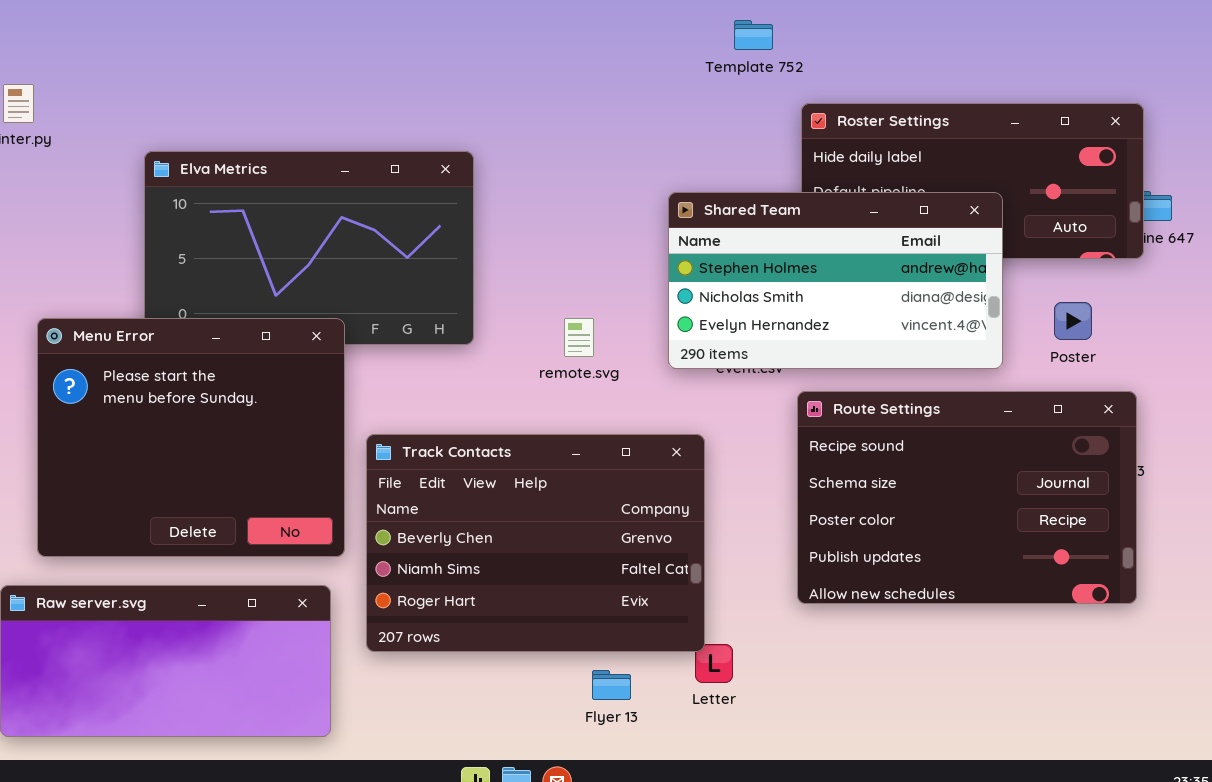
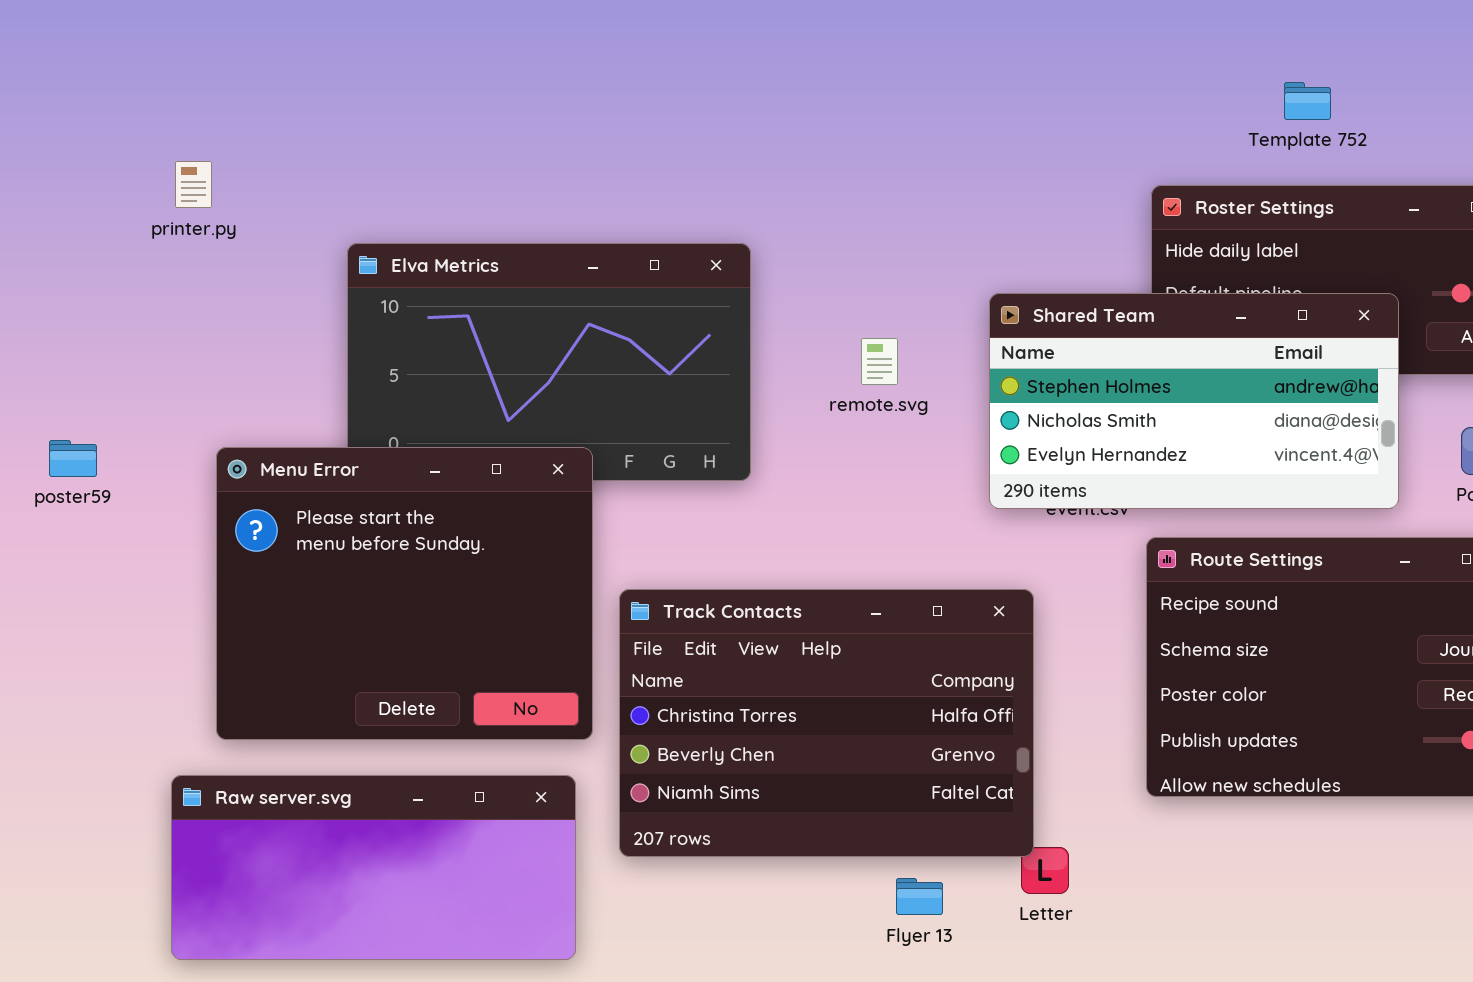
Template 752: [734,20,773,50] -> [1284,82,1331,120], moved
remote.svg: [564,318,594,357] -> [861,338,898,385], moved
Track Contacts: [366,434,705,652] -> [619,589,1034,857], scrolled up 1 row

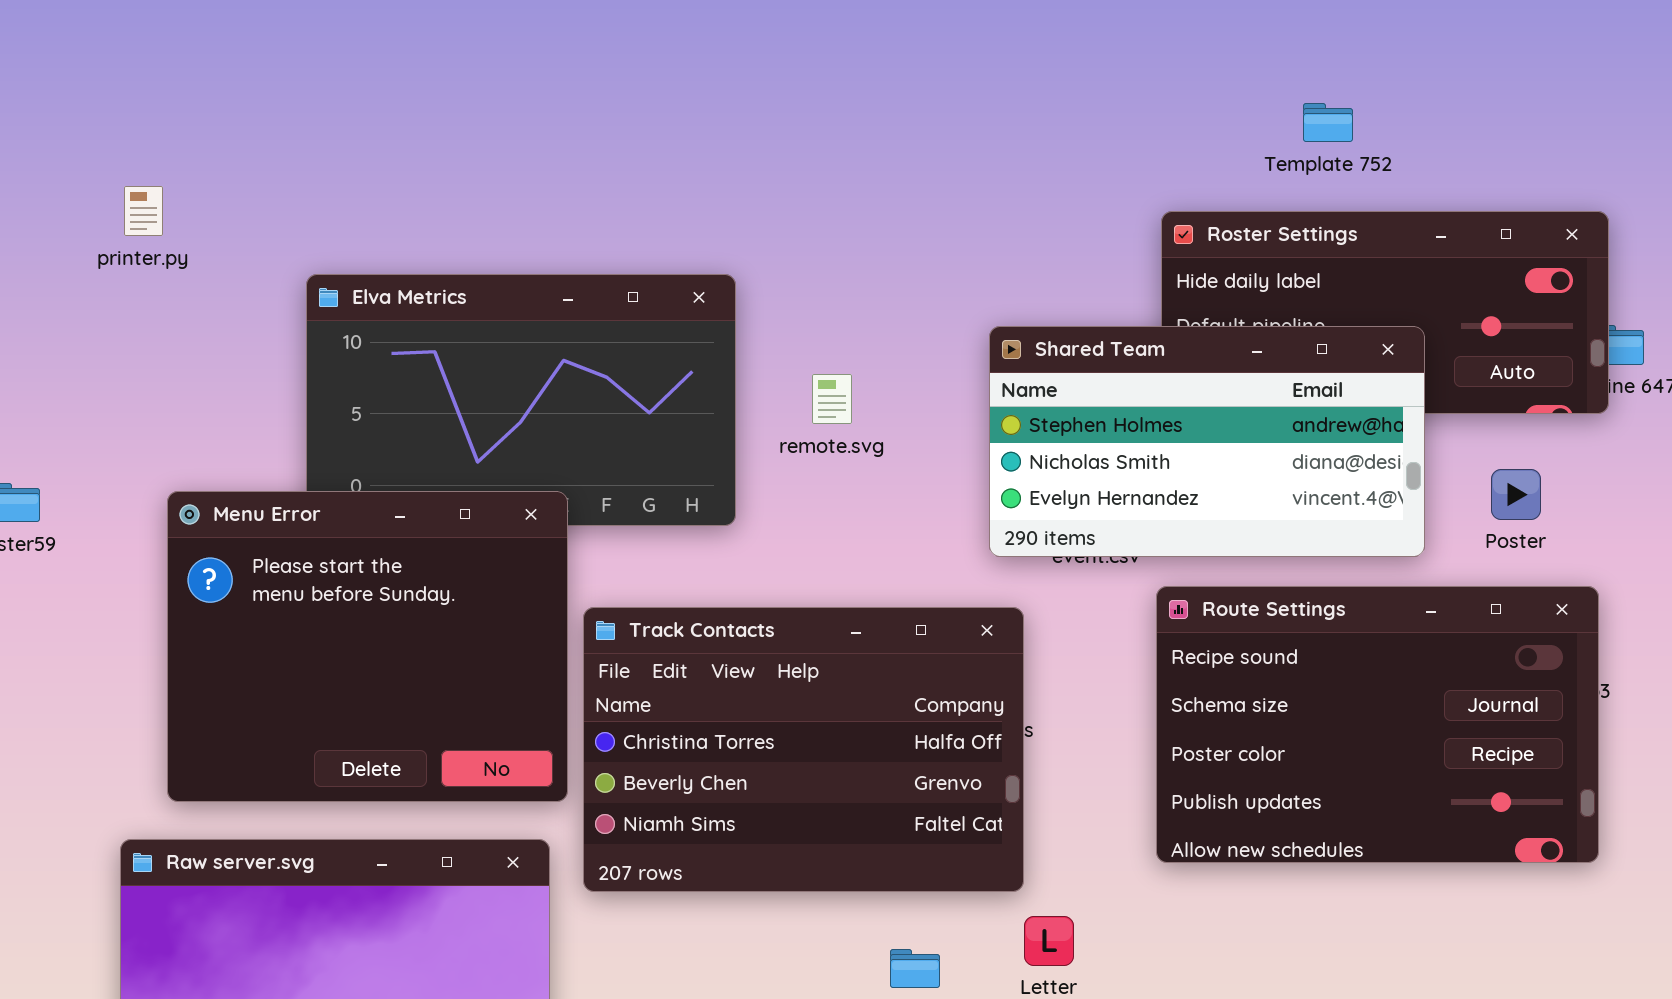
remote.svg: [861,338,898,385] -> [812,374,852,424], moved
Track Contacts: [619,589,1034,857] -> [583,607,1024,892], moved

